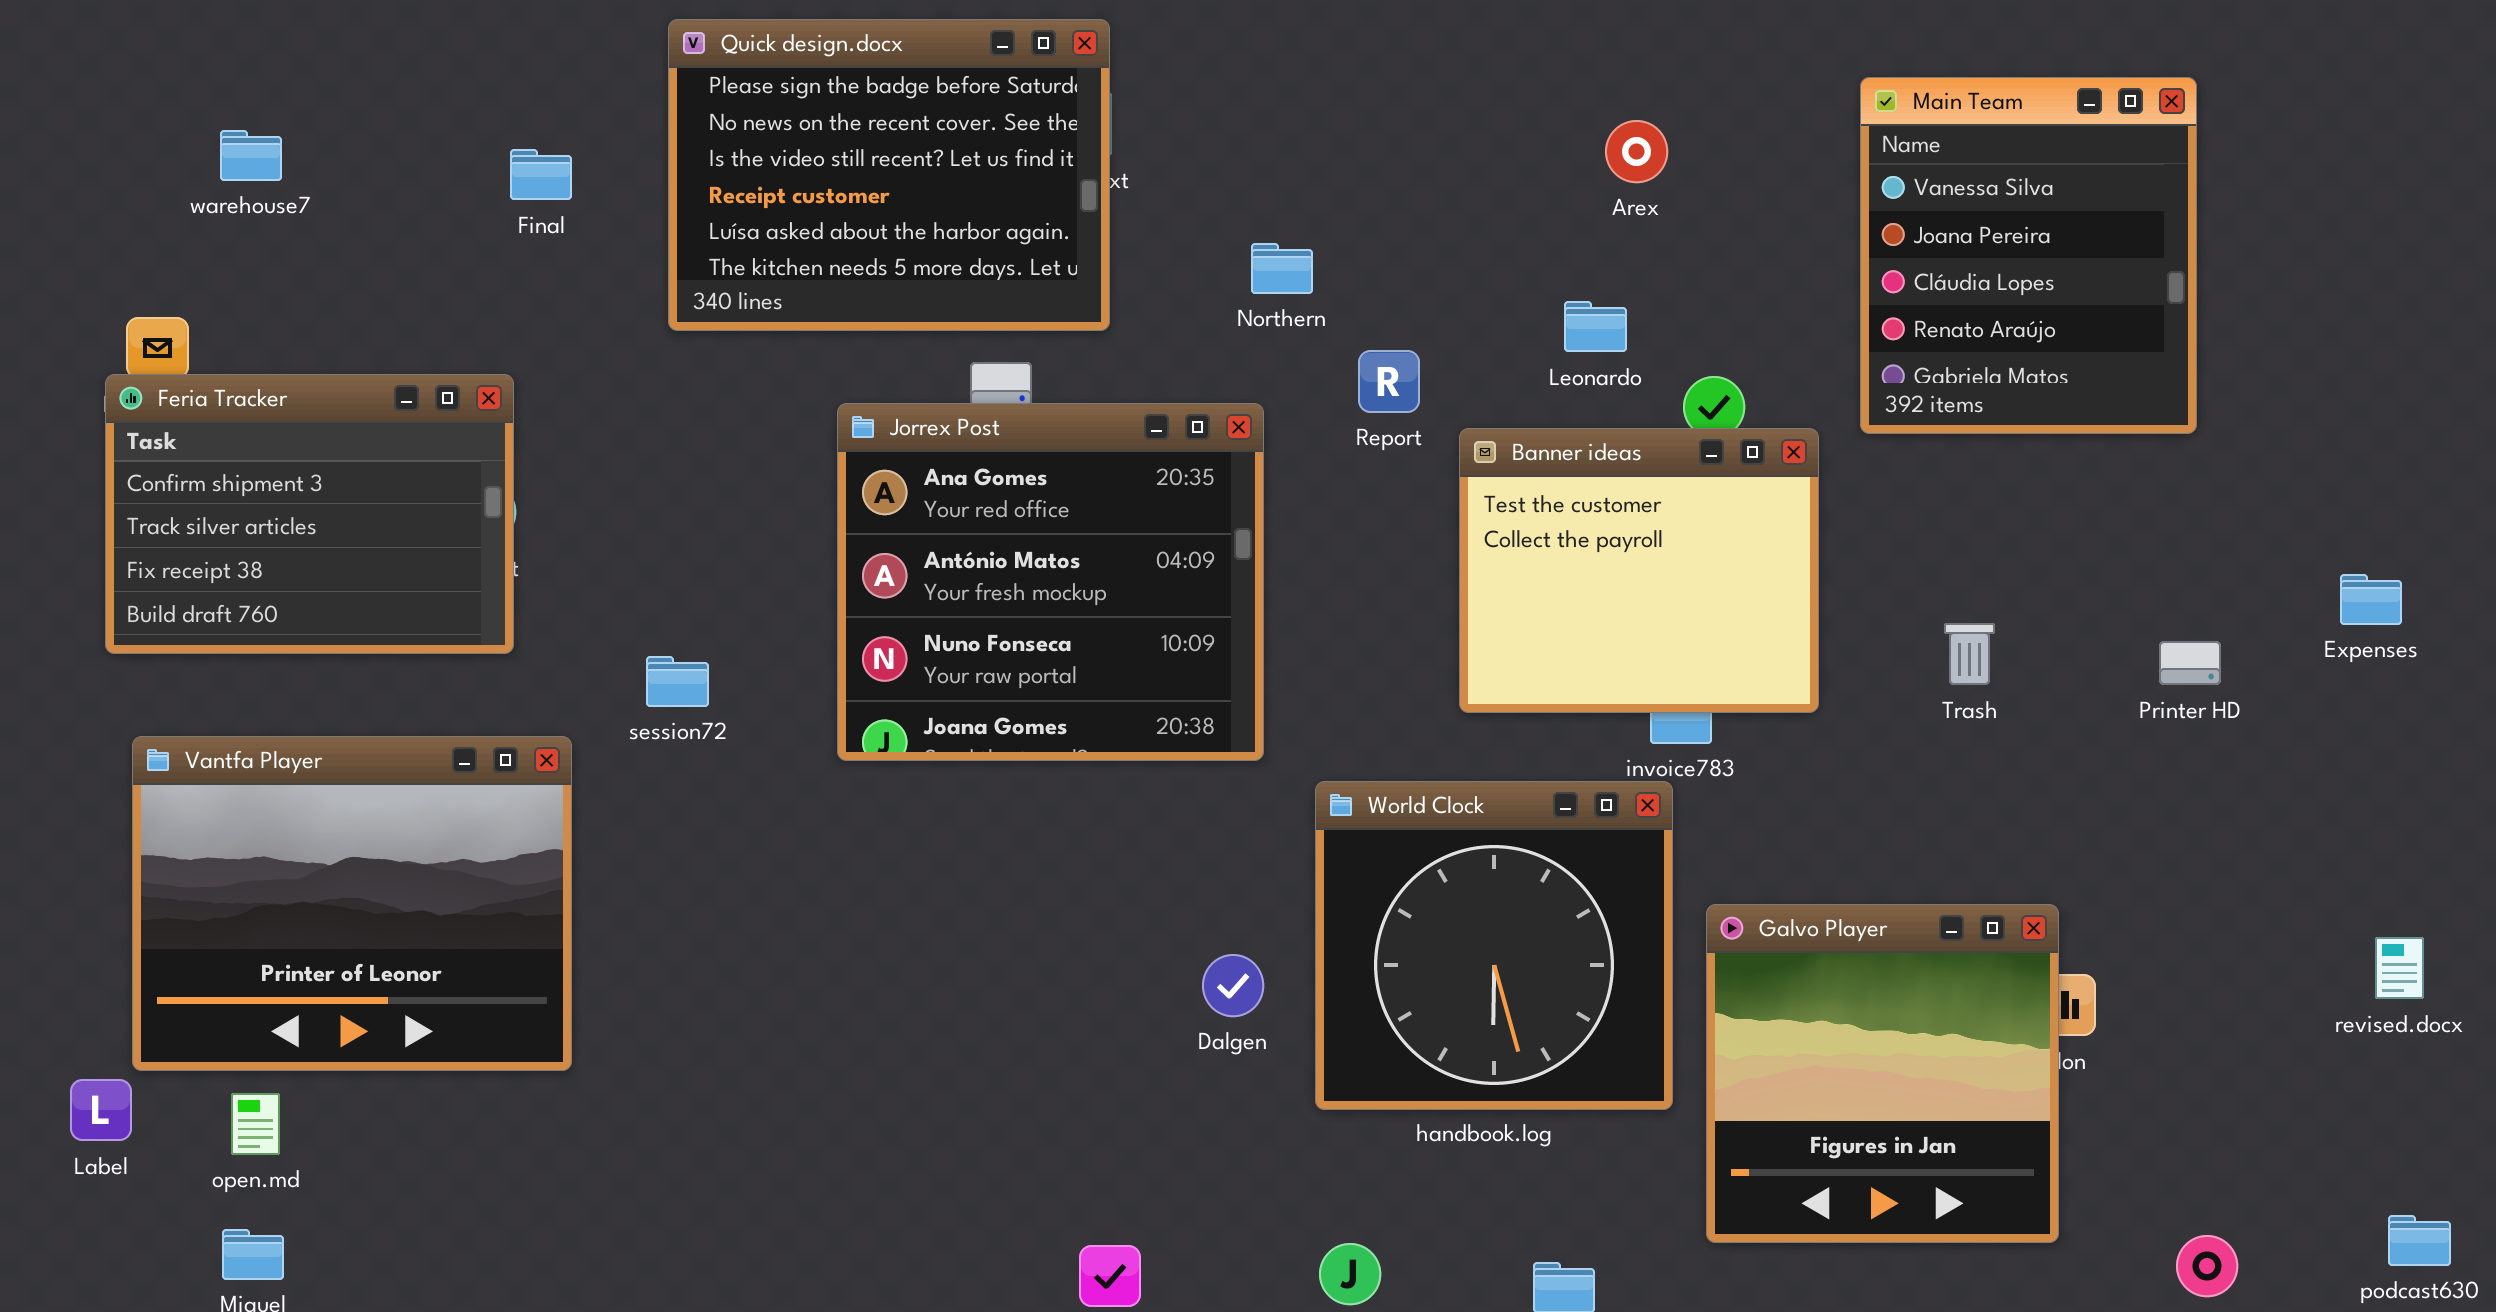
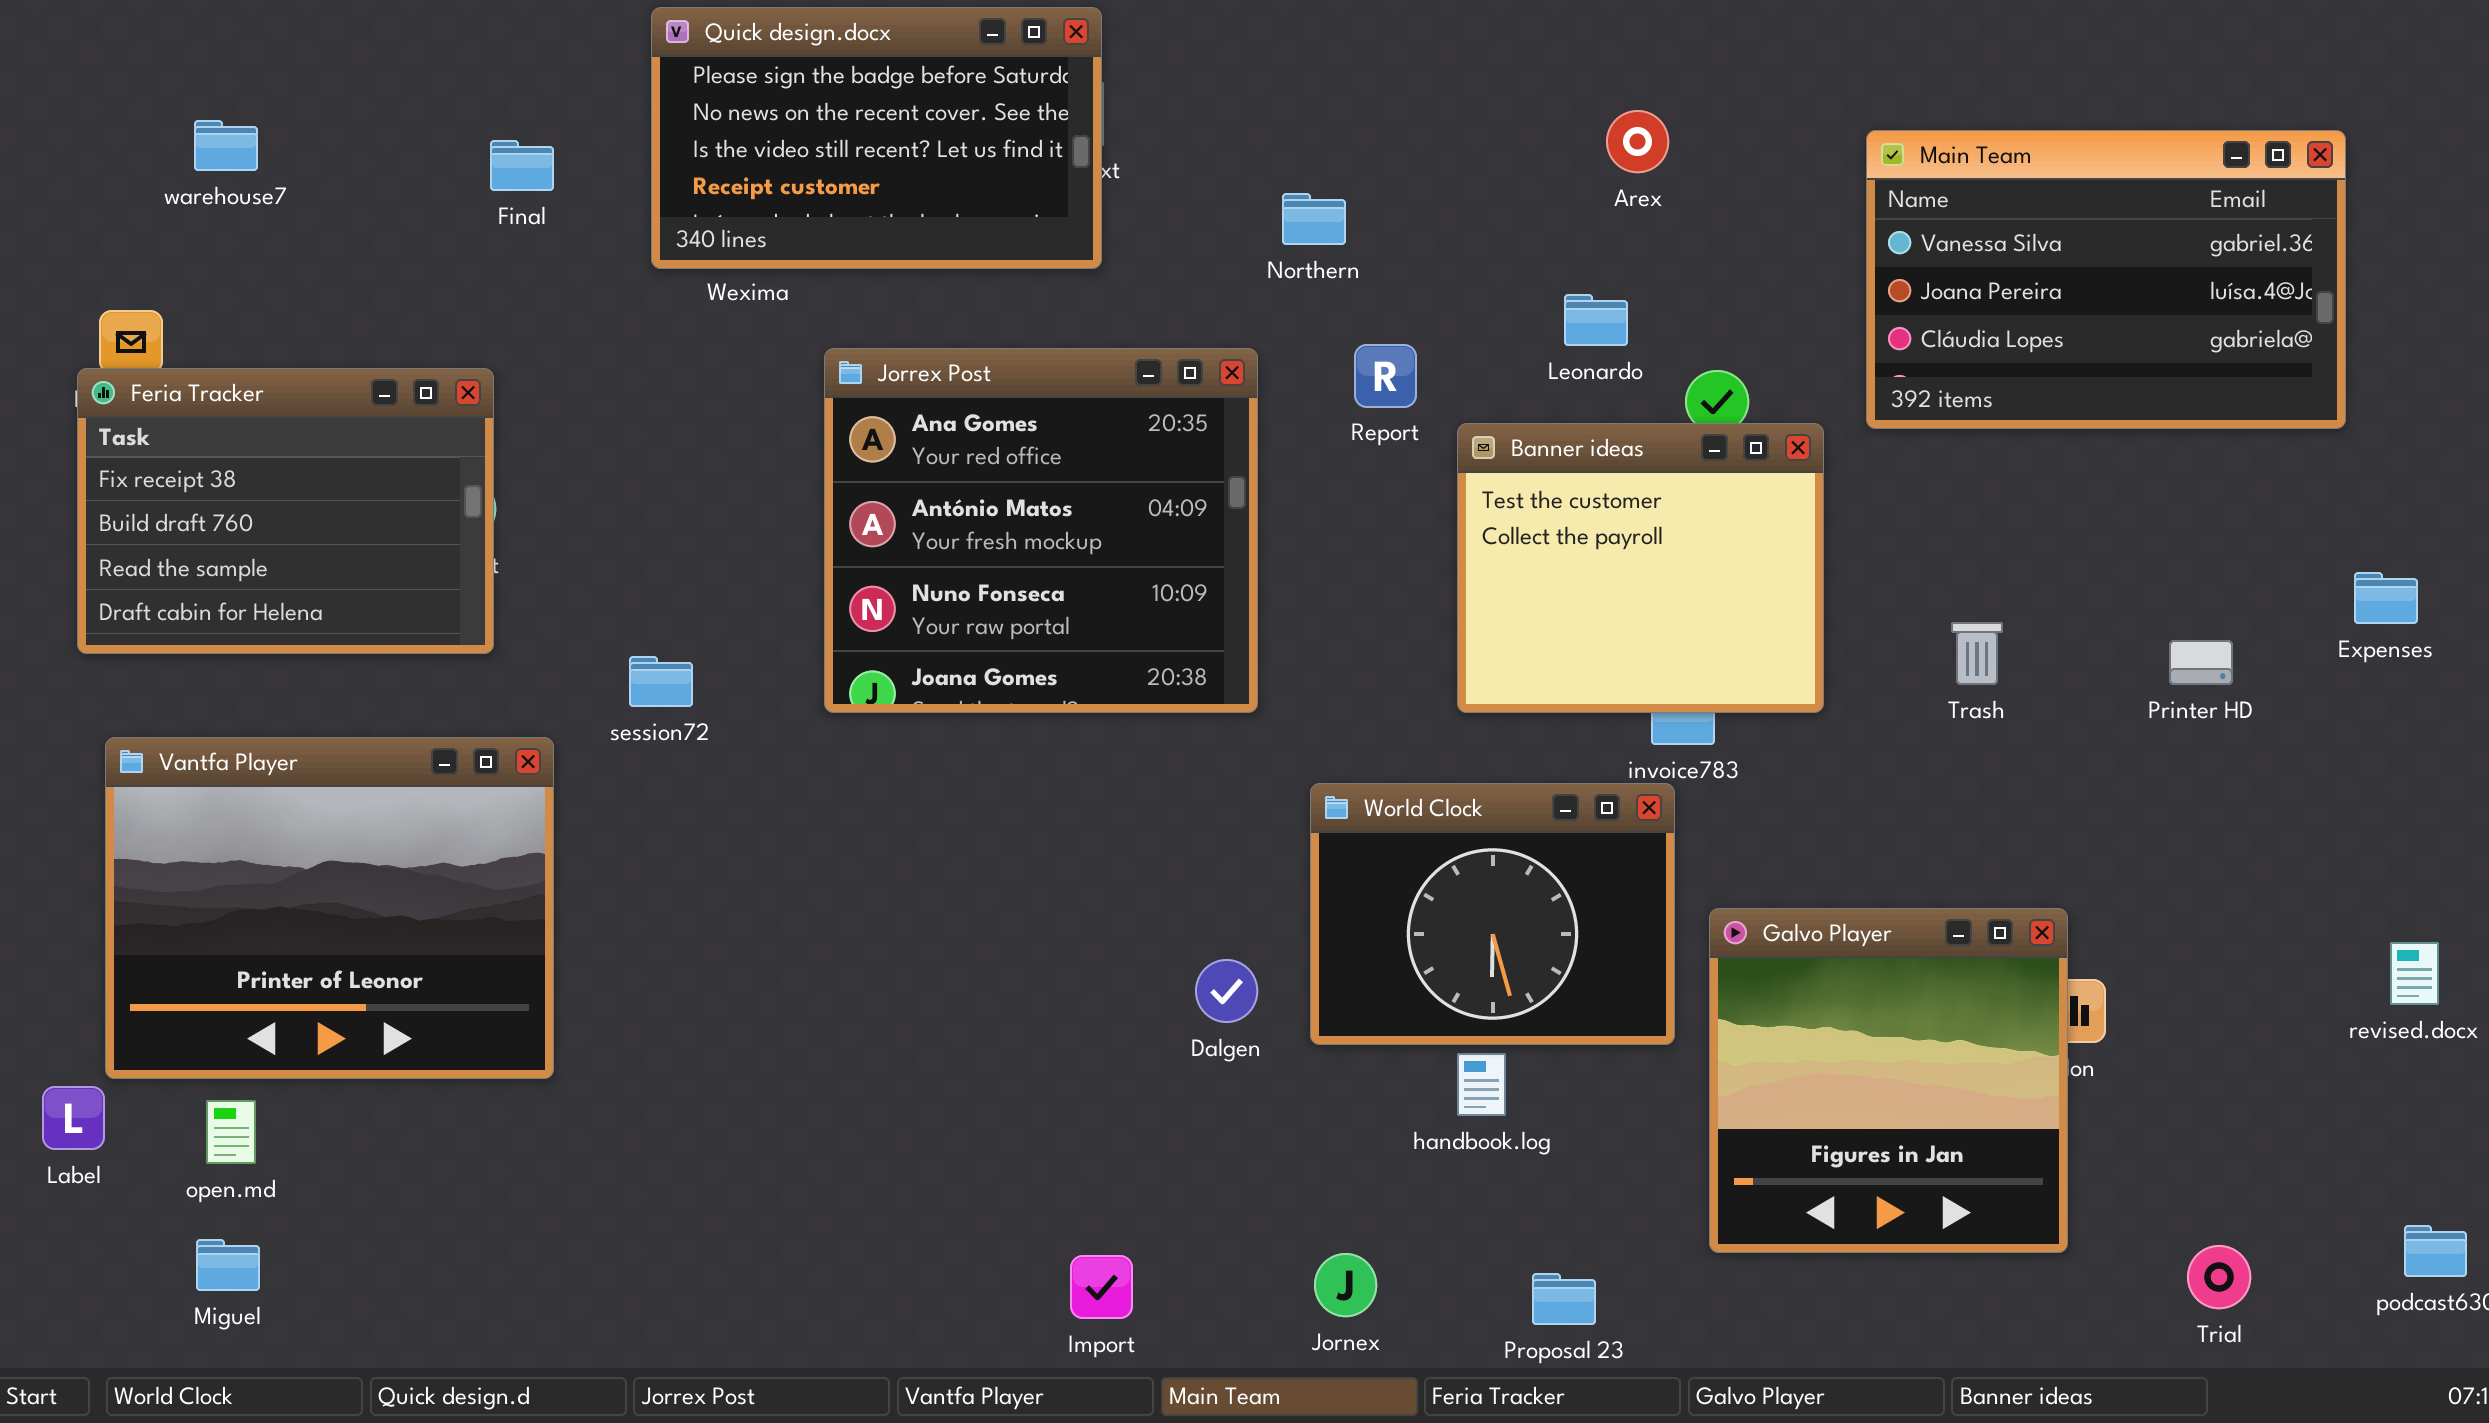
Quick design.docx: [668,19,1110,331] -> [651,7,1102,269], resized
Main Team: [1860,77,2197,434] -> [1866,130,2346,429], resized
Northern: [1251,243,1313,294] -> [1282,193,1346,245], moved
Feria Tracker: [105,374,514,654] -> [77,368,494,654], scrolled down 2 rows
Jorrex Post: [837,403,1264,761] -> [824,348,1258,713], moved
World Clock: [1315,781,1673,1110] -> [1310,783,1675,1045], resized

